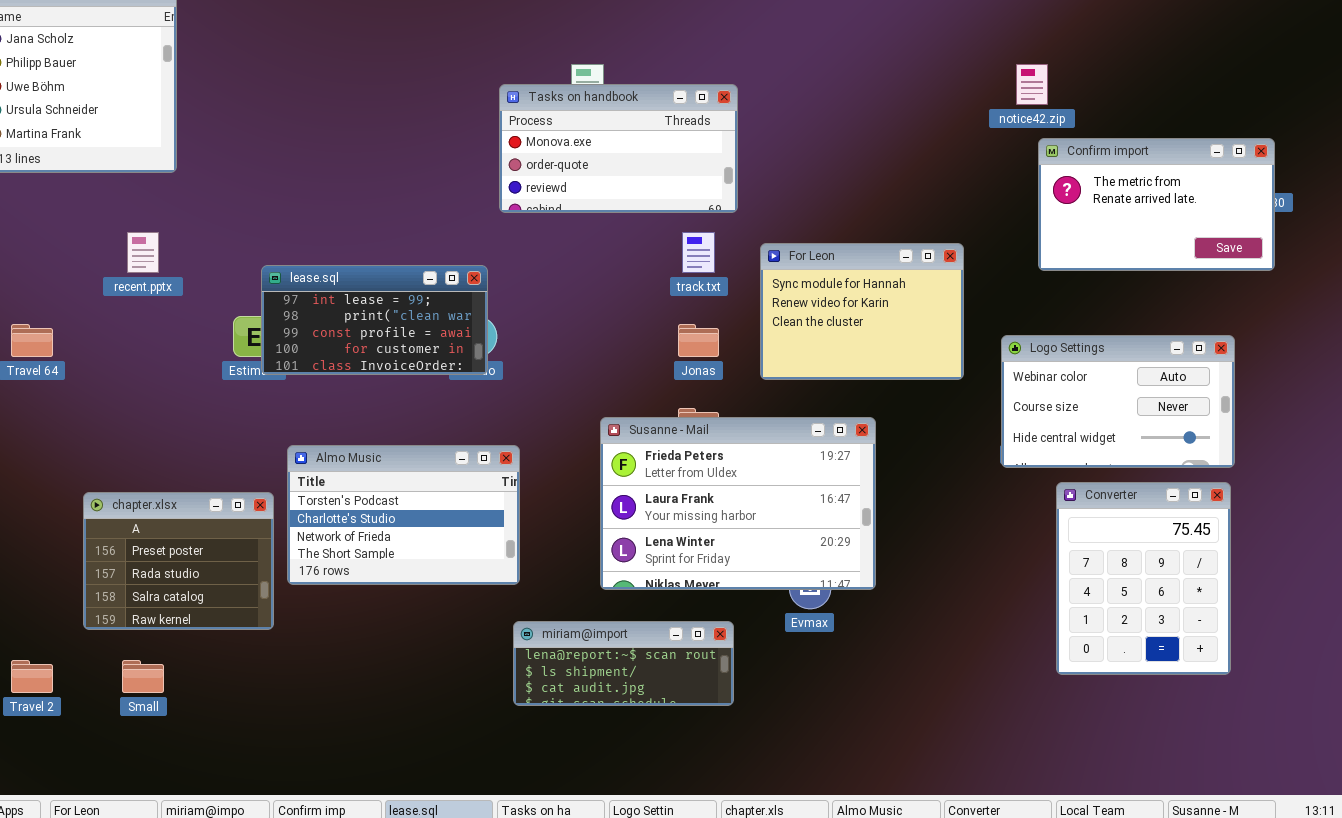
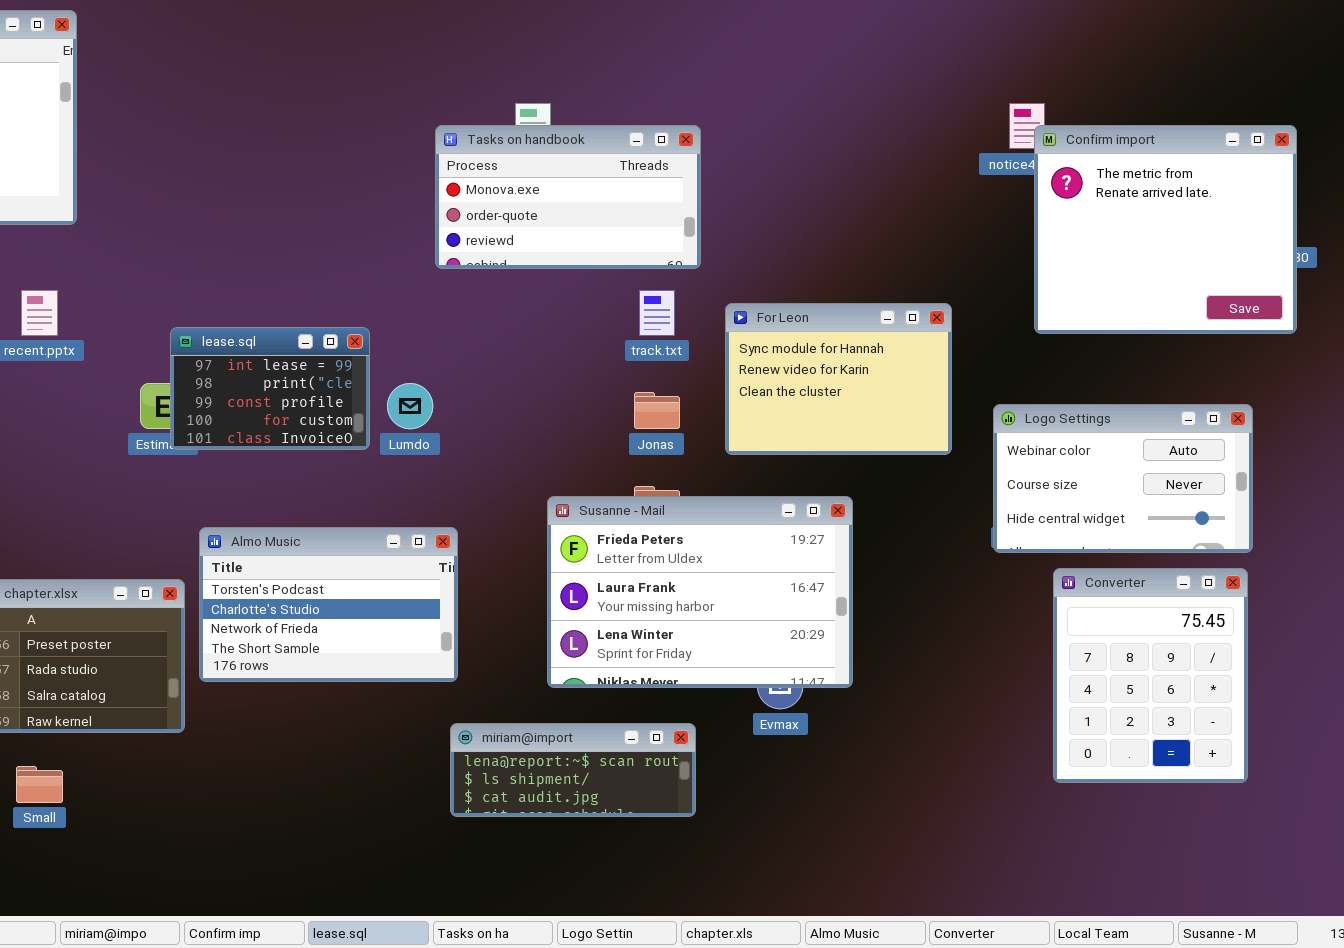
Confirm import: [1038,138,1275,271] -> [1034,125,1297,334], resized
lease.sql: [261,265,488,375] -> [170,327,370,450], resized

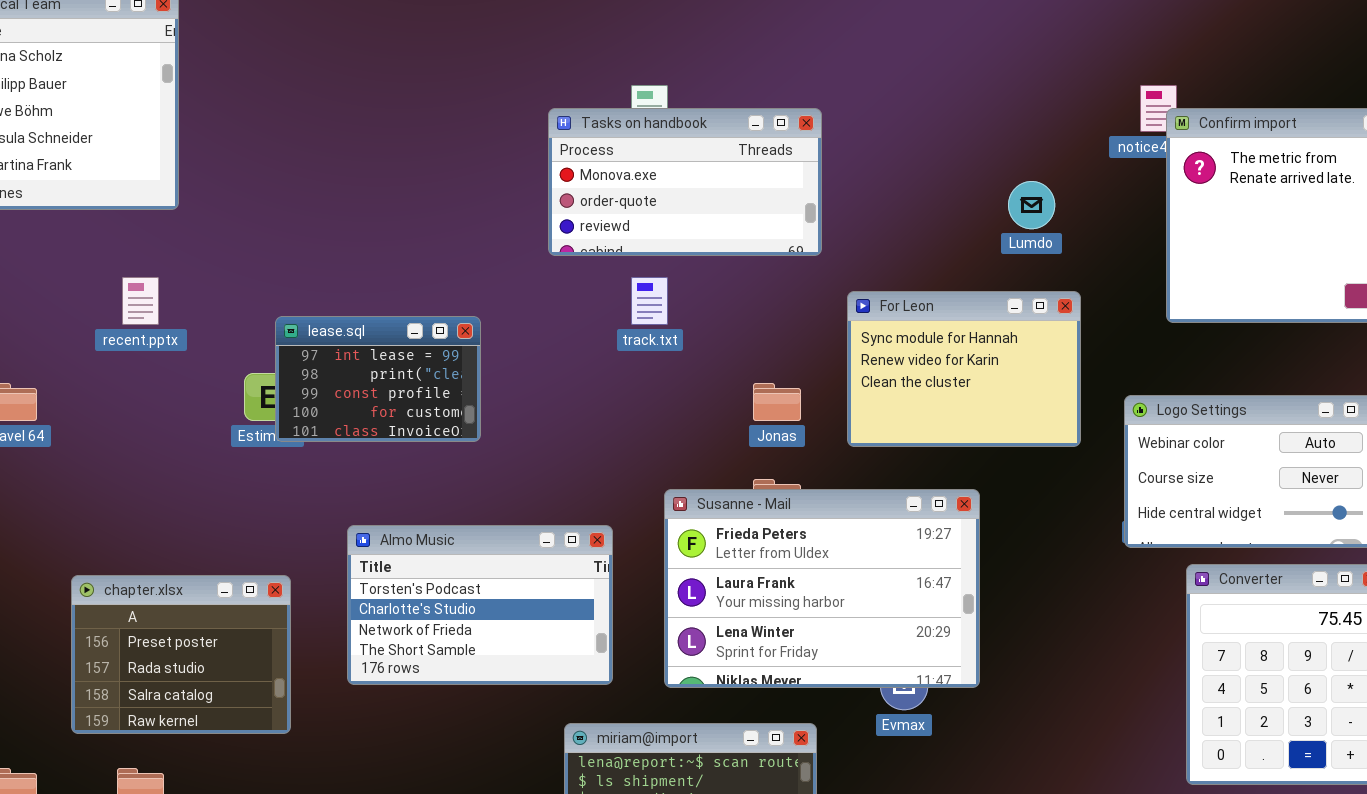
track.txt: [639,290,675,336] -> [631,277,668,325], moved
Lumdo: [387,383,433,429] -> [1008,181,1055,229], moved
Almo Music: [199,527,458,682] -> [347,525,613,685], moved

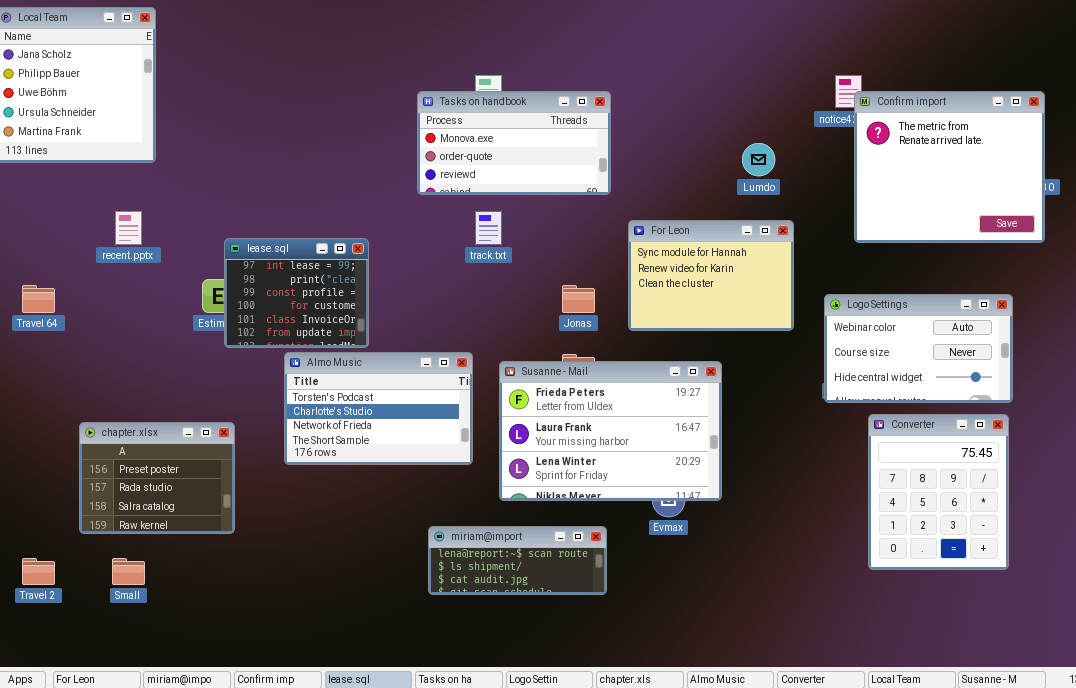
lease.sql: [275,316,481,442] -> [224,238,369,348], resized
Almo Music: [347,525,613,685] -> [284,352,473,465], moved

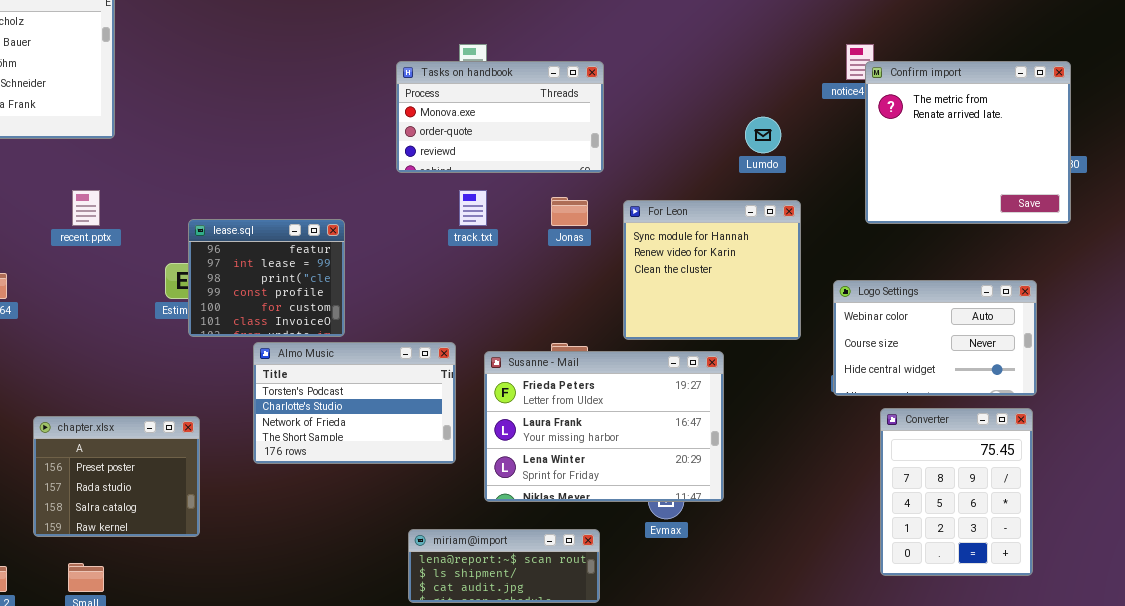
For Leon: [628,220,794,331] -> [623,200,801,340], resized
lease.sql: [224,238,369,348] -> [188,219,345,337], scrolled up 1 row
Jonas: [562,285,595,313] -> [551,197,588,226], moved

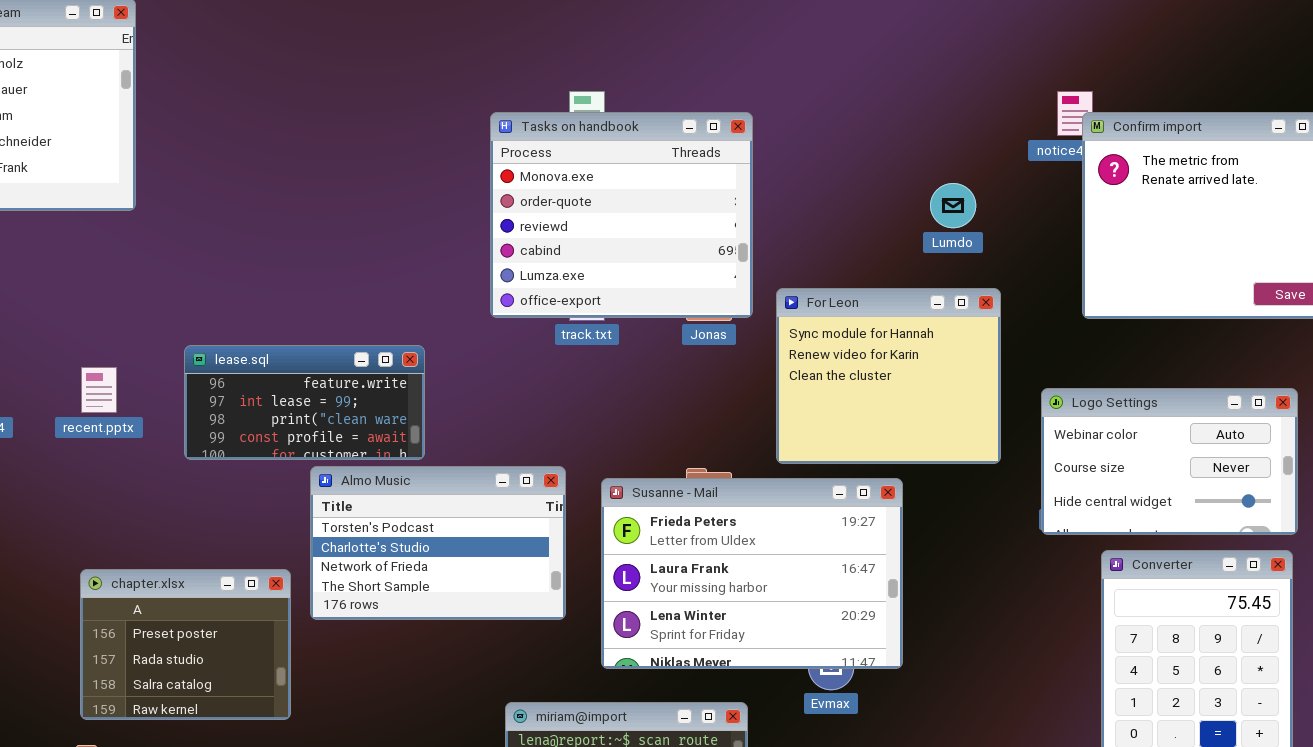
Tasks on handbook: [396,61,604,173] -> [490,112,753,318], resized
recent.pptx: [72,190,100,226] -> [81,367,117,413], moved
lease.sql: [188,219,345,337] -> [184,345,425,460], resized
chapter.xlsx: [33,416,200,537] -> [80,569,291,720], moved

